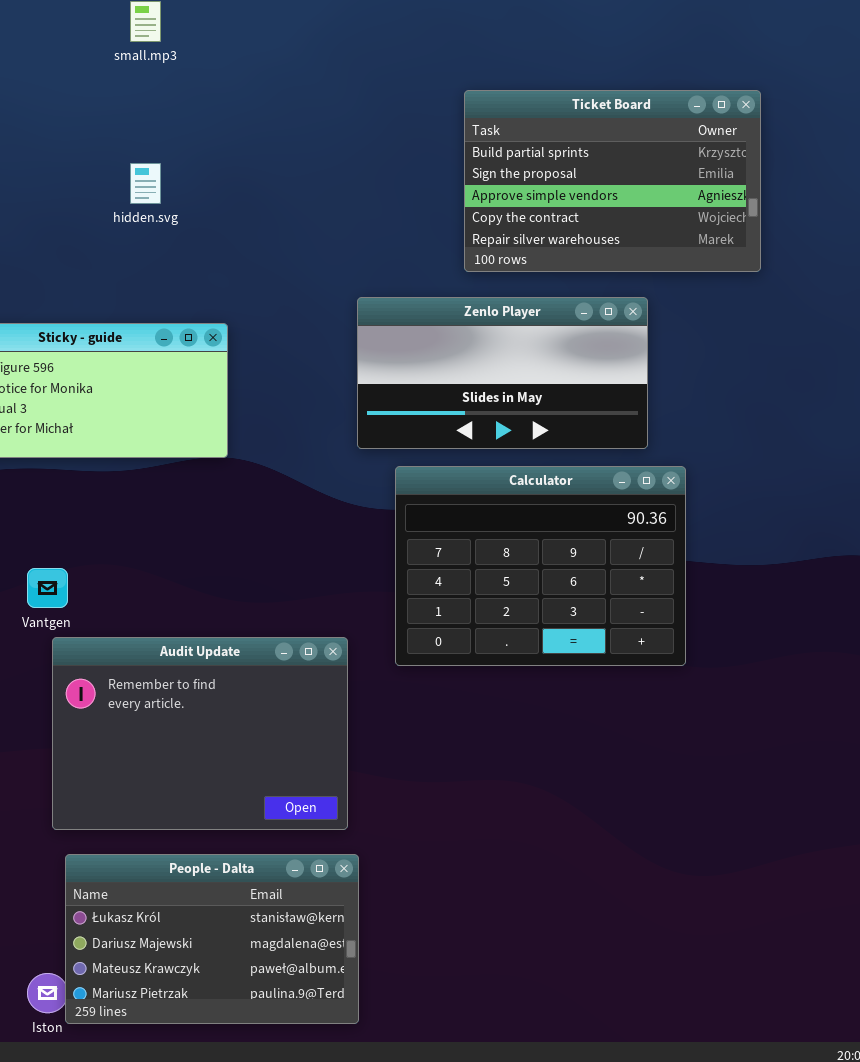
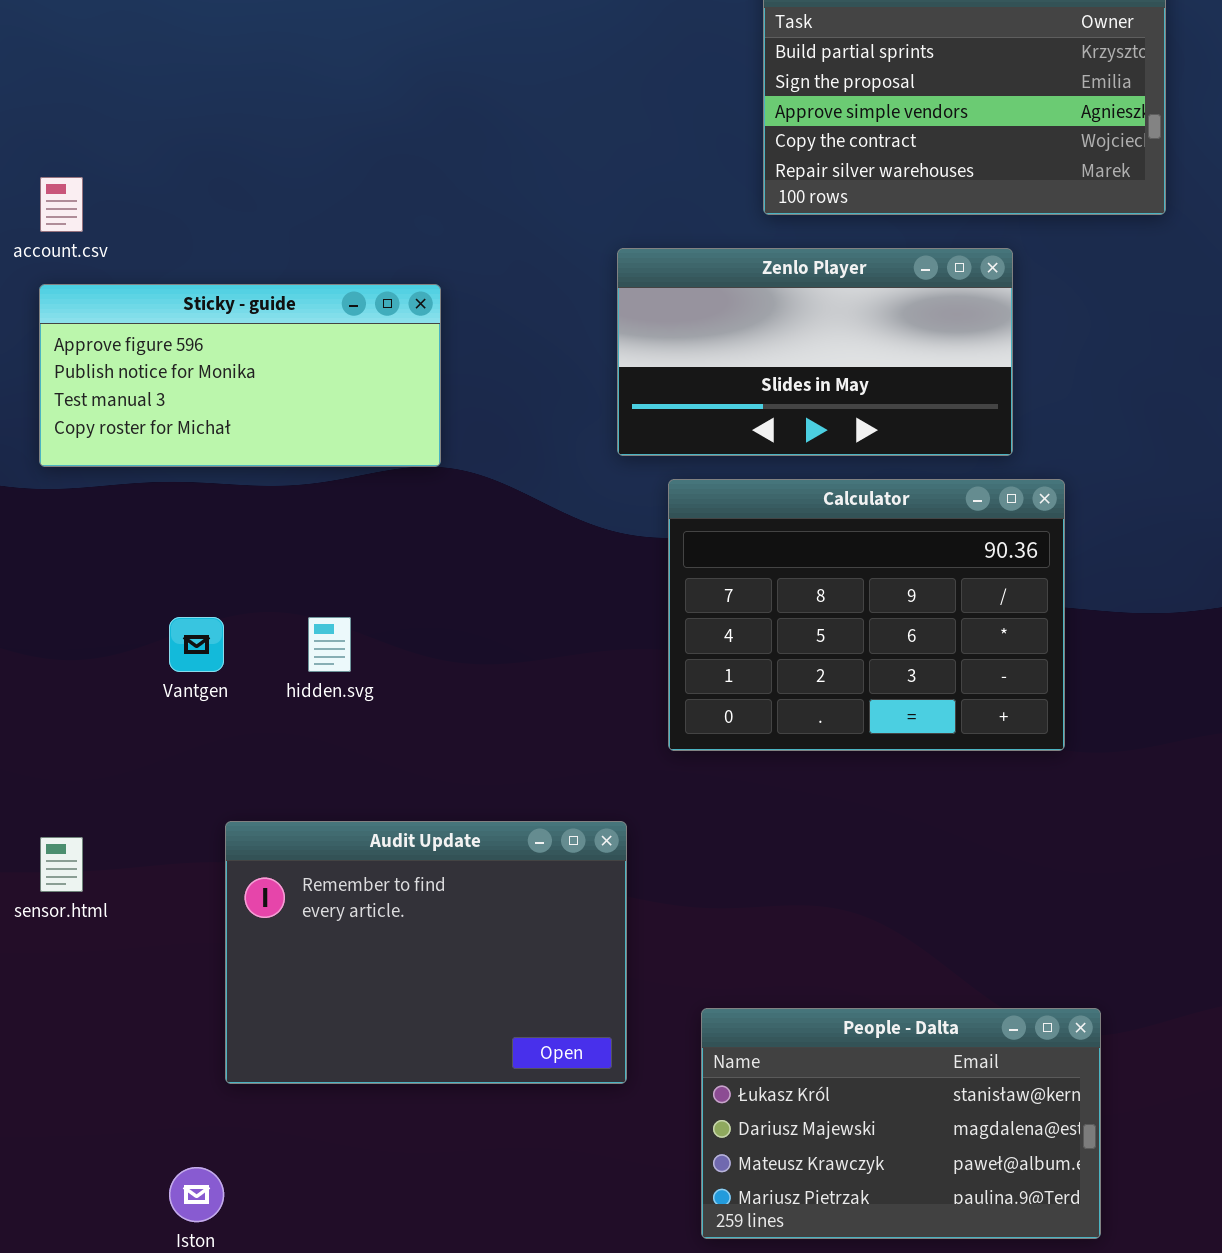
hidden.svg: [130,163,161,204] -> [308,617,351,672], moved
Audit Update: [52,637,348,830] -> [225,821,627,1084], moved
People - Dalta: [65,854,359,1024] -> [701,1008,1101,1239], moved

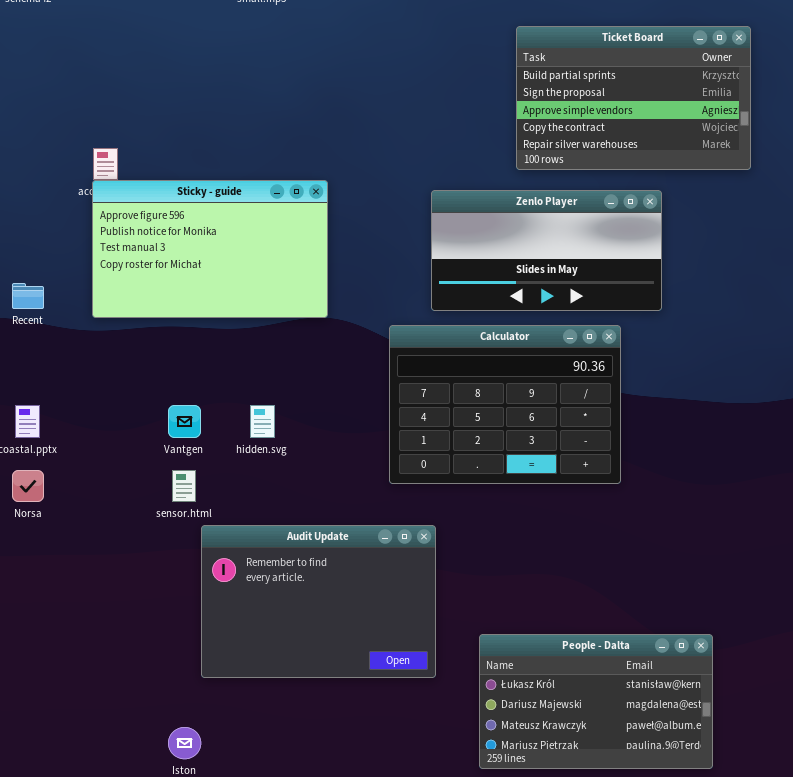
Sticky - guide: [39,284,441,467] -> [92,180,328,318], resized
Calculator: [668,479,1065,751] -> [389,325,621,484], moved
sensor.html: [40,837,83,892] -> [172,470,196,502], moved

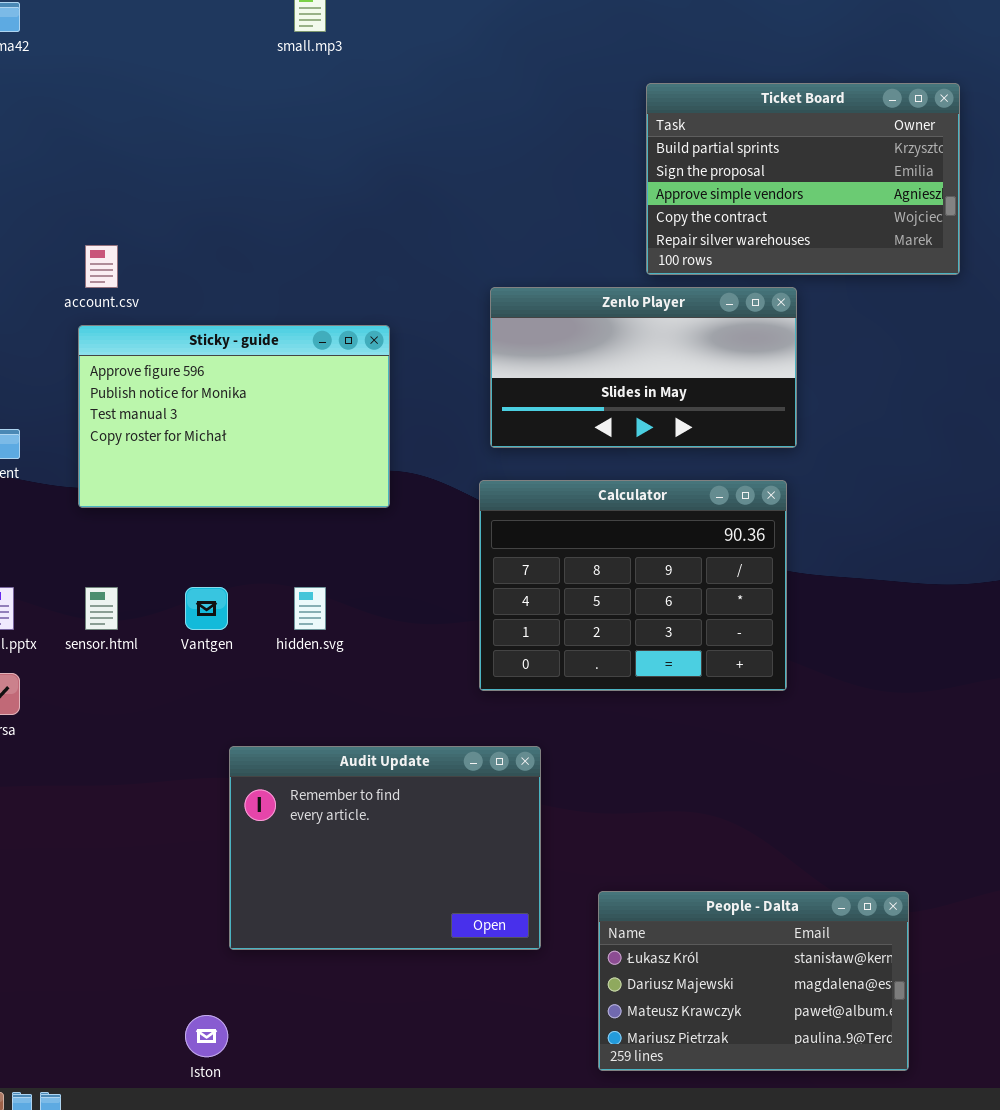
Sticky - guide: [92,180,328,318] -> [78,325,390,508], moved
Zenlo Player: [431,190,662,311] -> [490,287,797,448], moved
sensor.html: [172,470,196,502] -> [85,587,118,630], moved

